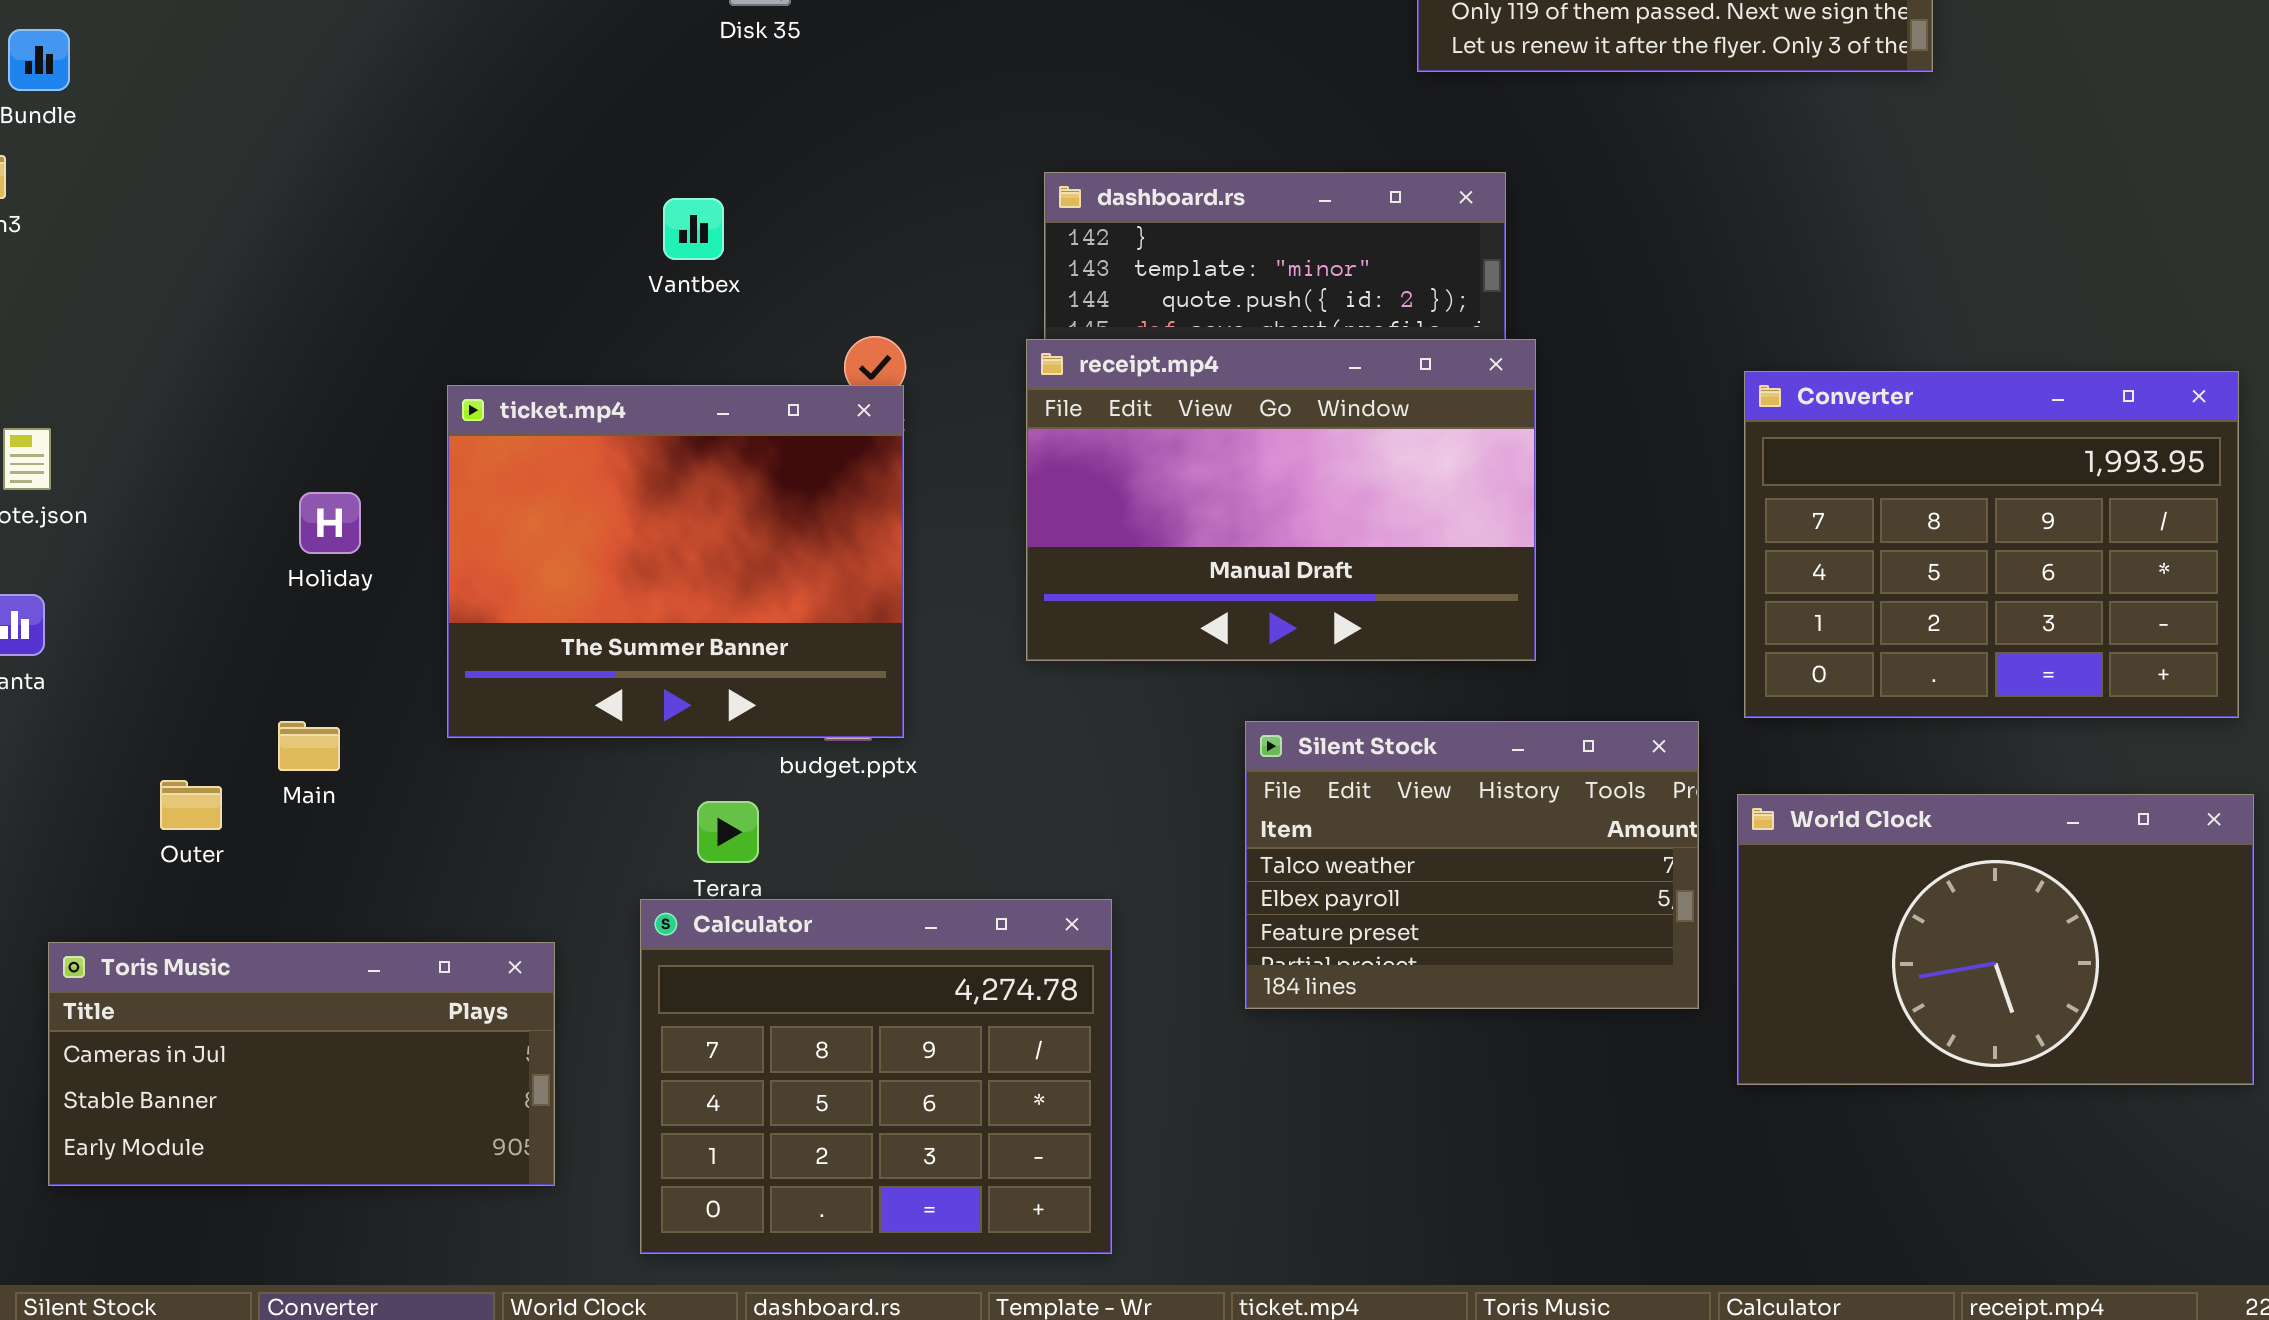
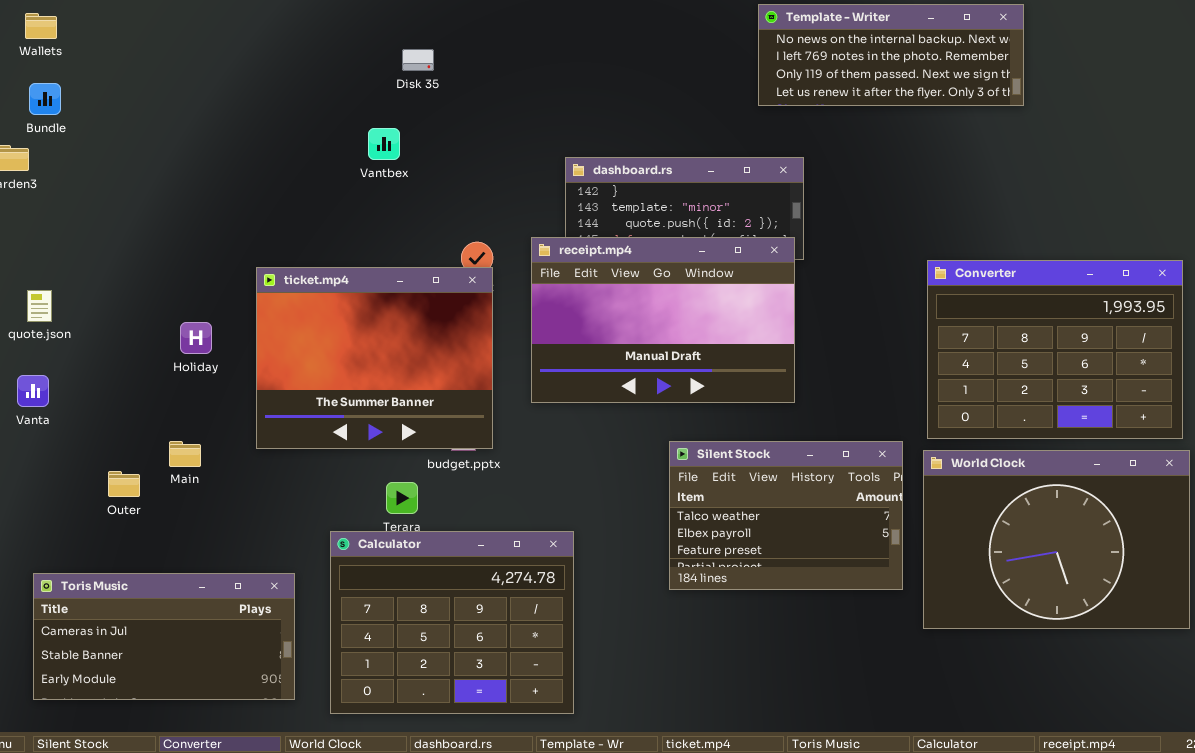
Vantbex: [663,198,724,260] -> [368,128,400,160], moved
receipt.mp4: [1026,339,1536,661] -> [531,237,795,403], moved
World Clock: [1737,794,2254,1085] -> [923,450,1190,629], resized
Calculator: [640,899,1112,1254] -> [330,531,574,714], moved
Toris Music: [48,942,555,1186] -> [33,573,295,700], moved

